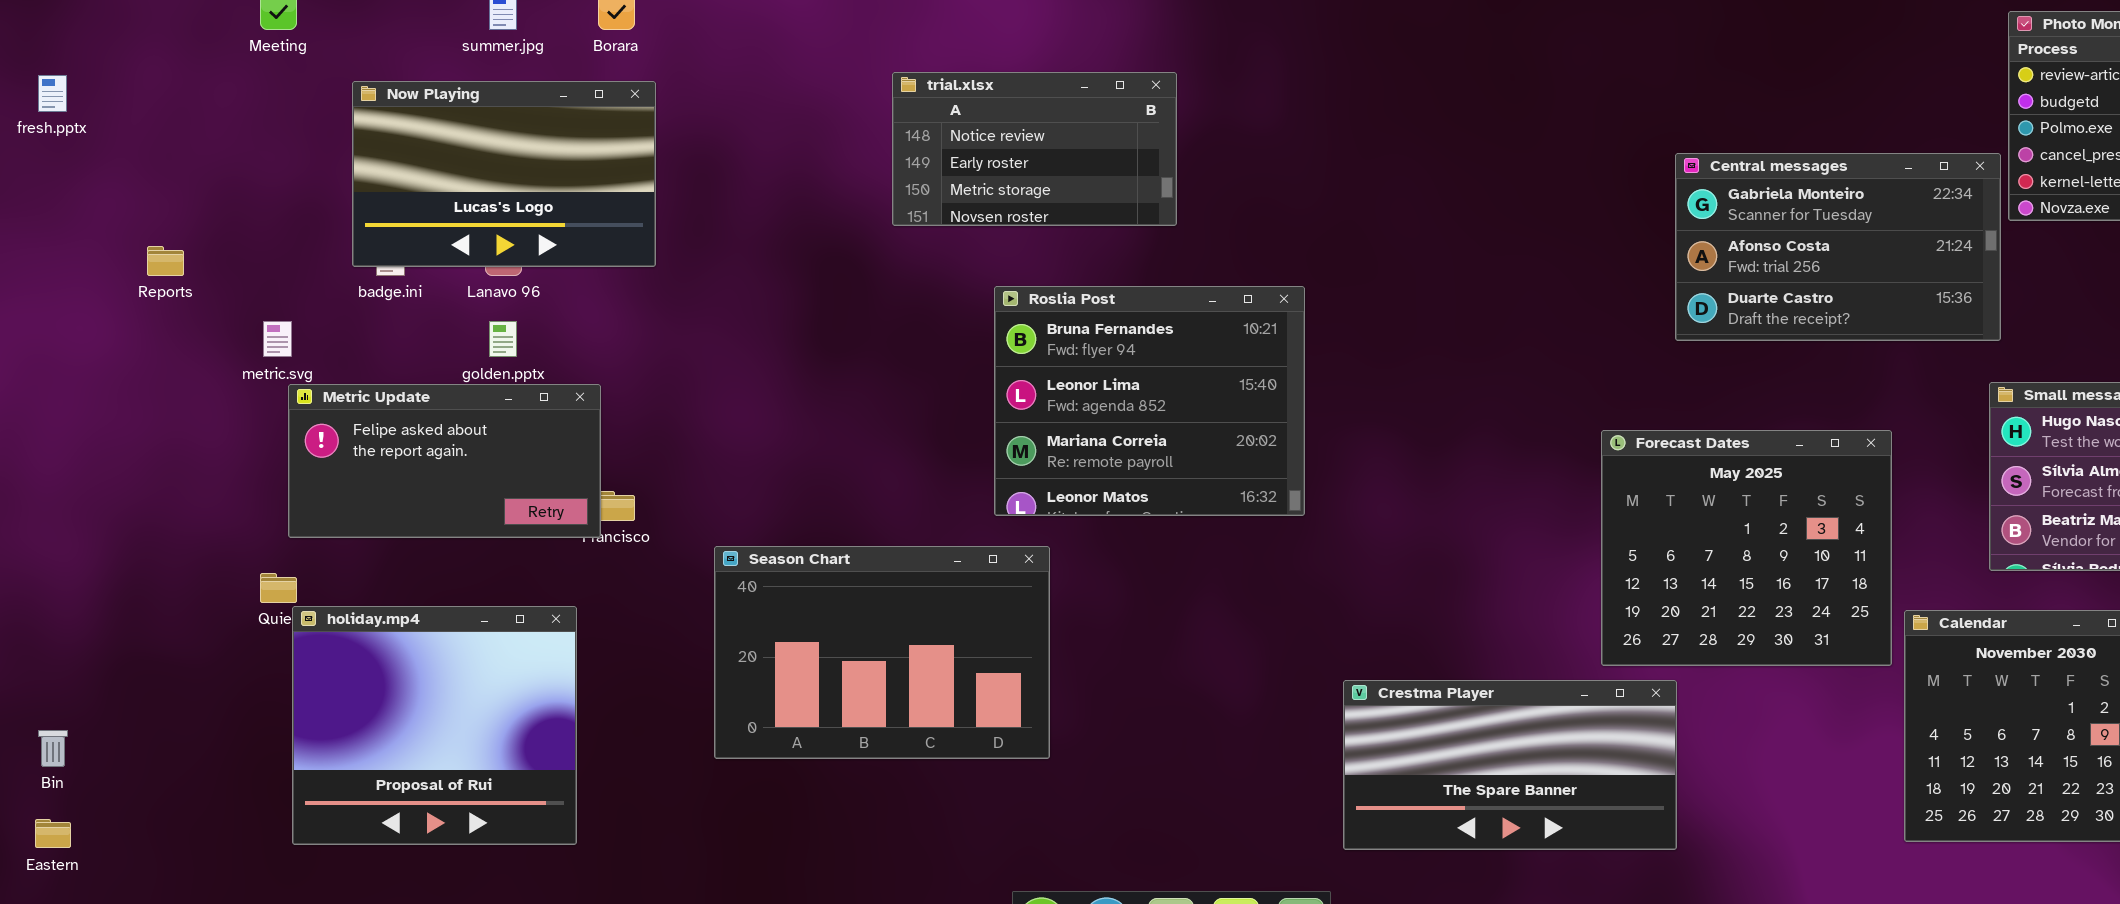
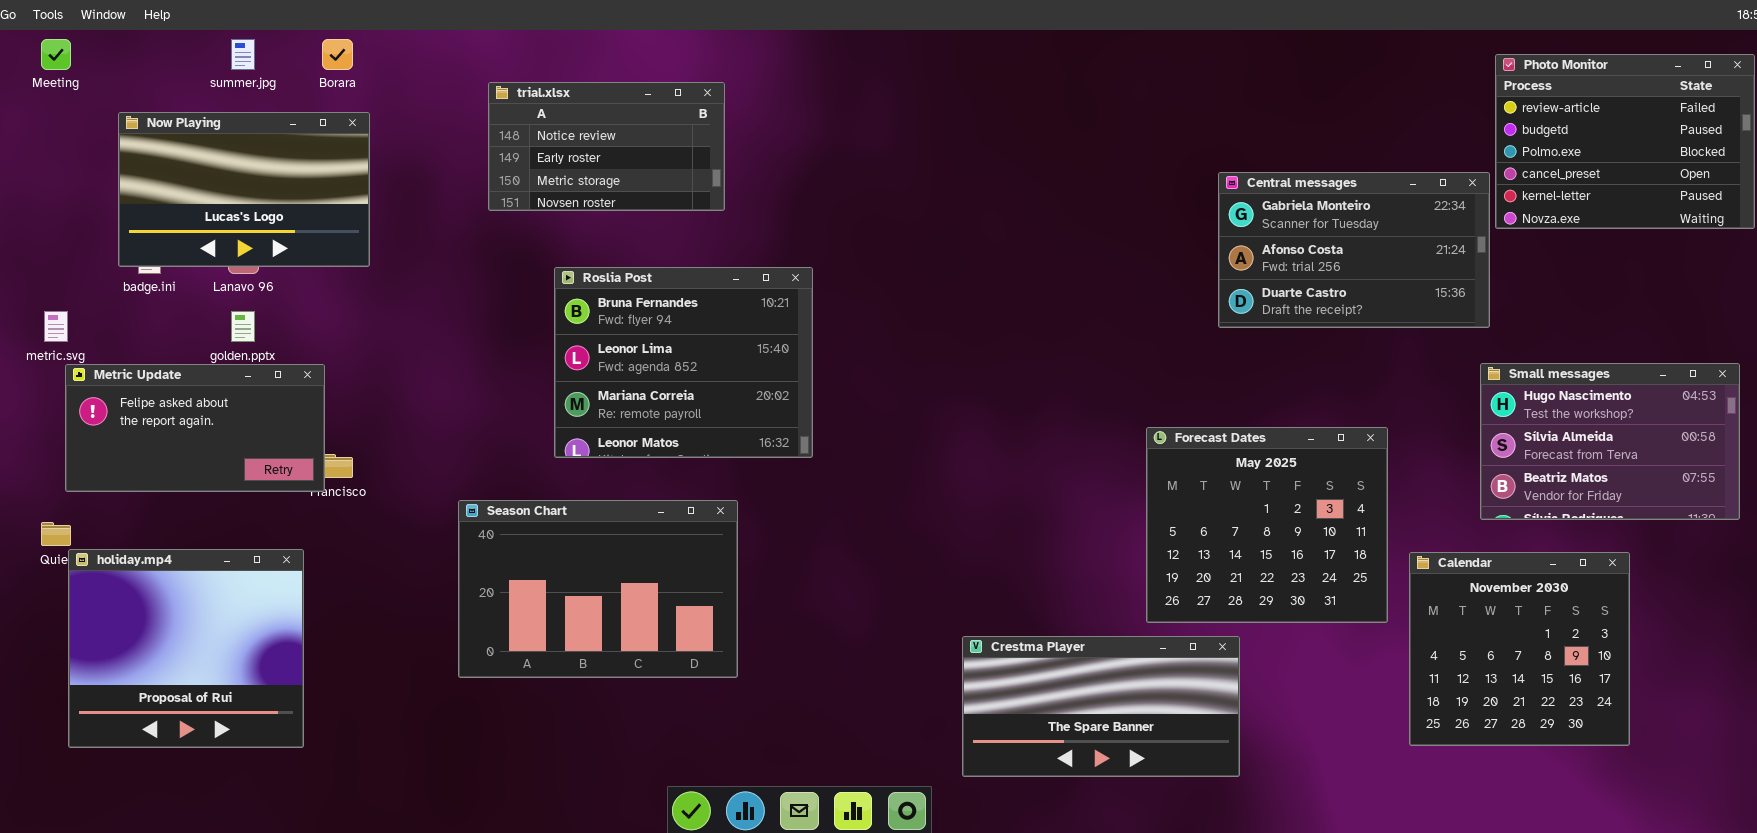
trial.xlsx: [892,72,1177,226] -> [488,82,725,211], moved
Roslia Post: [994,286,1305,516] -> [554,267,813,458], moved
Forecast Dates: [1601,430,1892,666] -> [1146,427,1388,623], moved
Season Chart: [714,546,1050,759] -> [458,500,738,678], moved
Crestma Player: [1343,680,1677,850] -> [962,636,1240,777], moved

